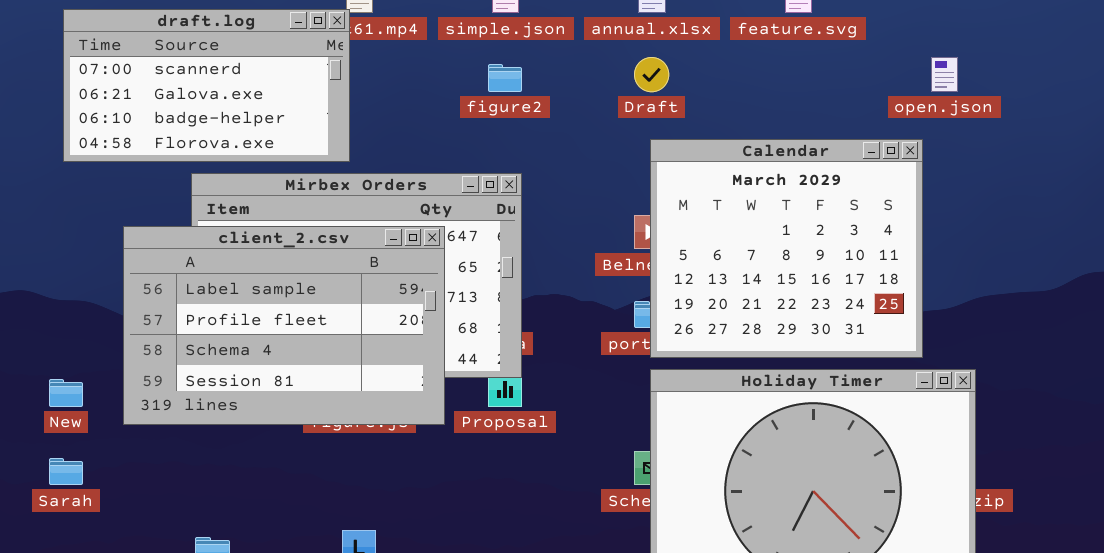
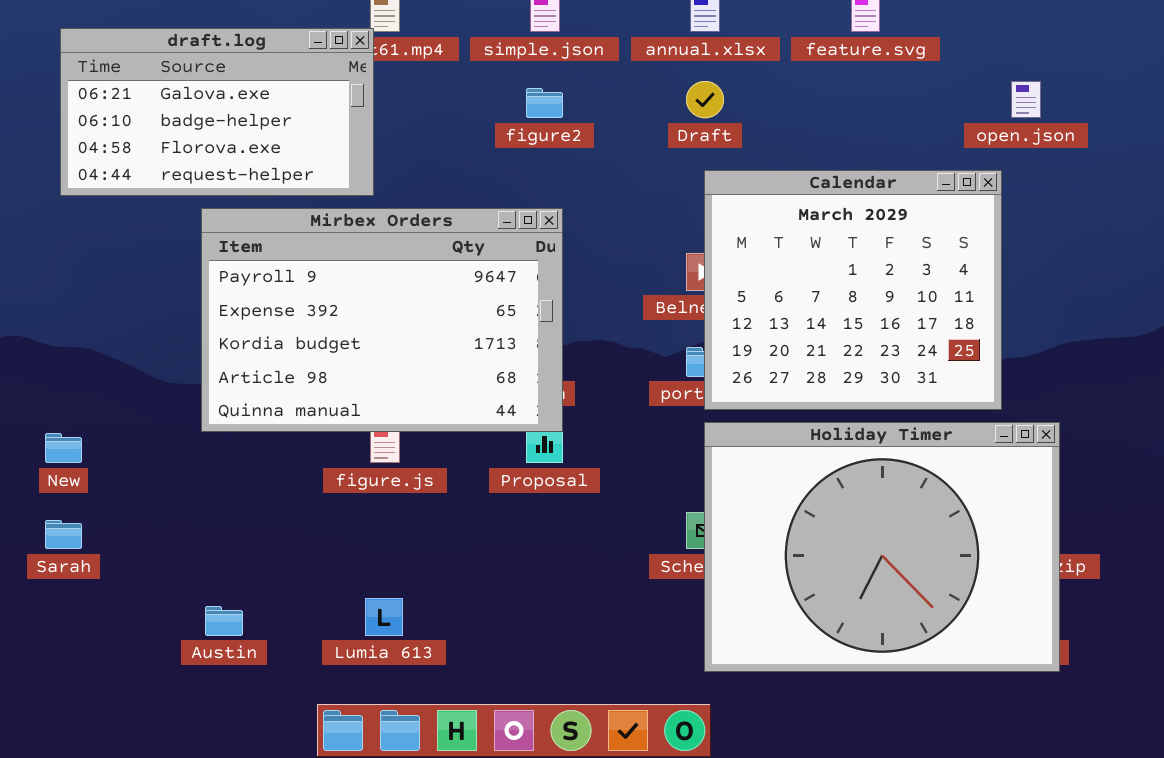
draft.log: [63,9,350,162] -> [60,28,374,196], scrolled down 1 row
client_2.csv: [123,226,445,425] -> none, closed

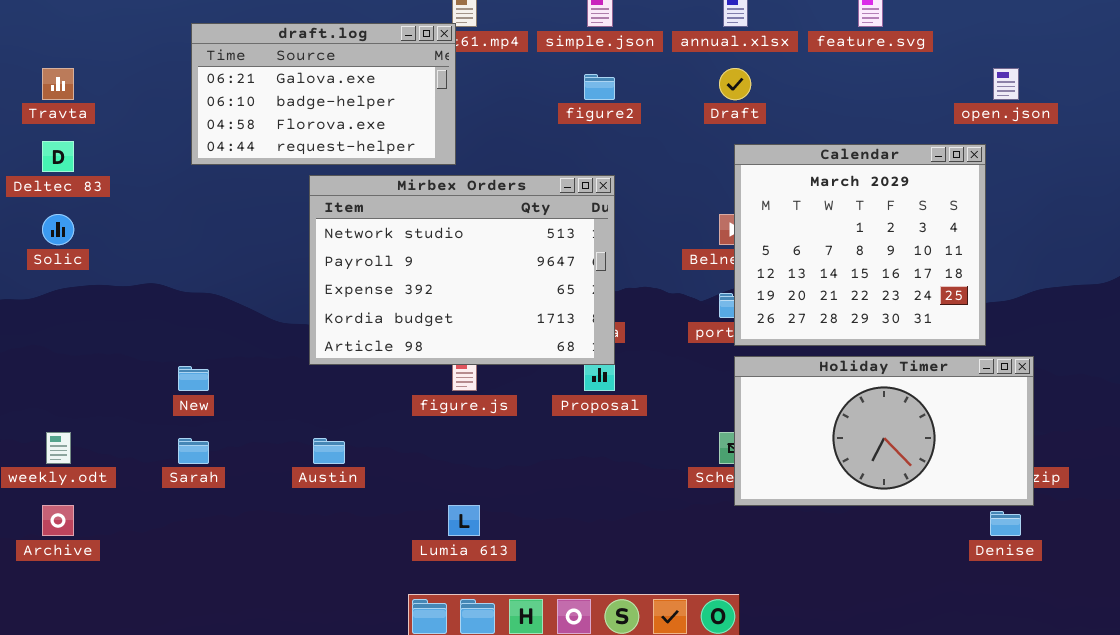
Mirbex Orders: [201,208,563,432] -> [309,175,615,365], scrolled up 1 row
Holiday Timer: [704,422,1060,672] -> [734,356,1034,506], resized
Austin: [205,606,243,636] -> [313,438,345,464], moved

